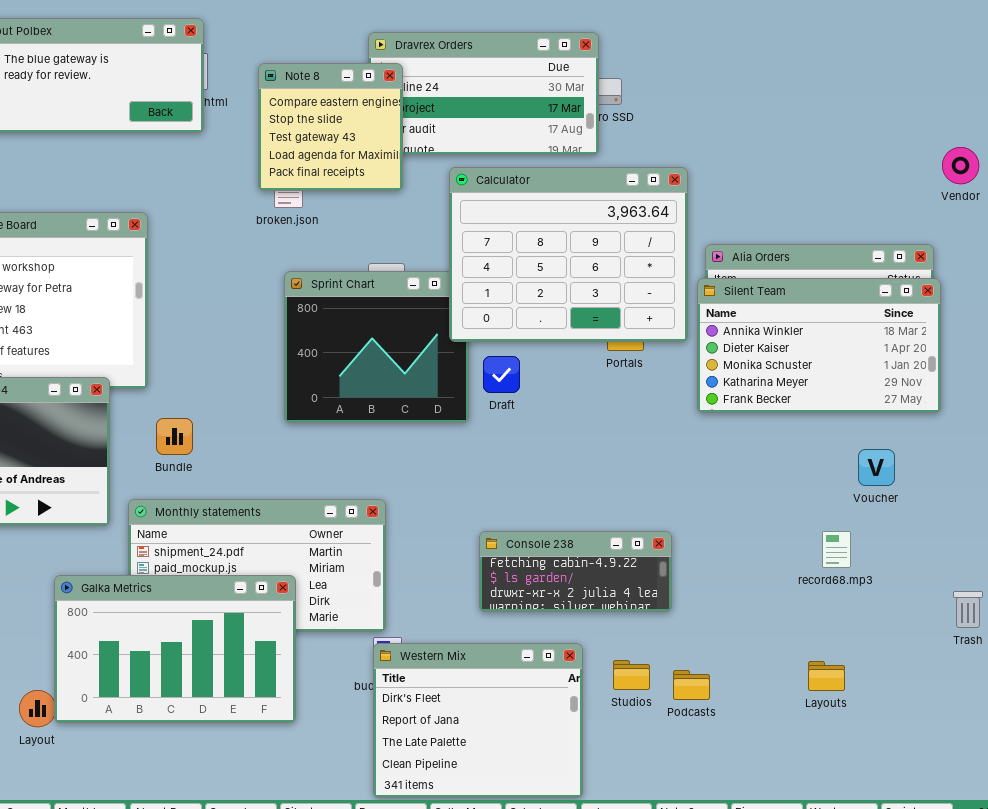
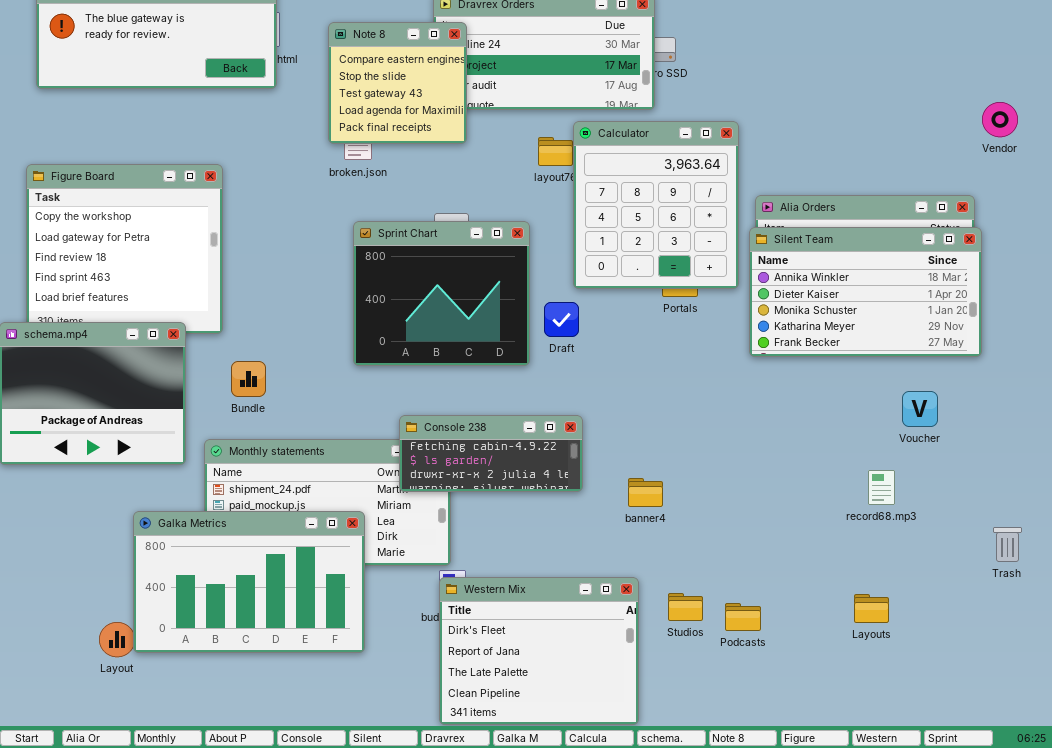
Calculator: [449,167,688,342] -> [573,121,739,289], resized
Console 238: [479,531,672,612] -> [399,415,583,492], moved

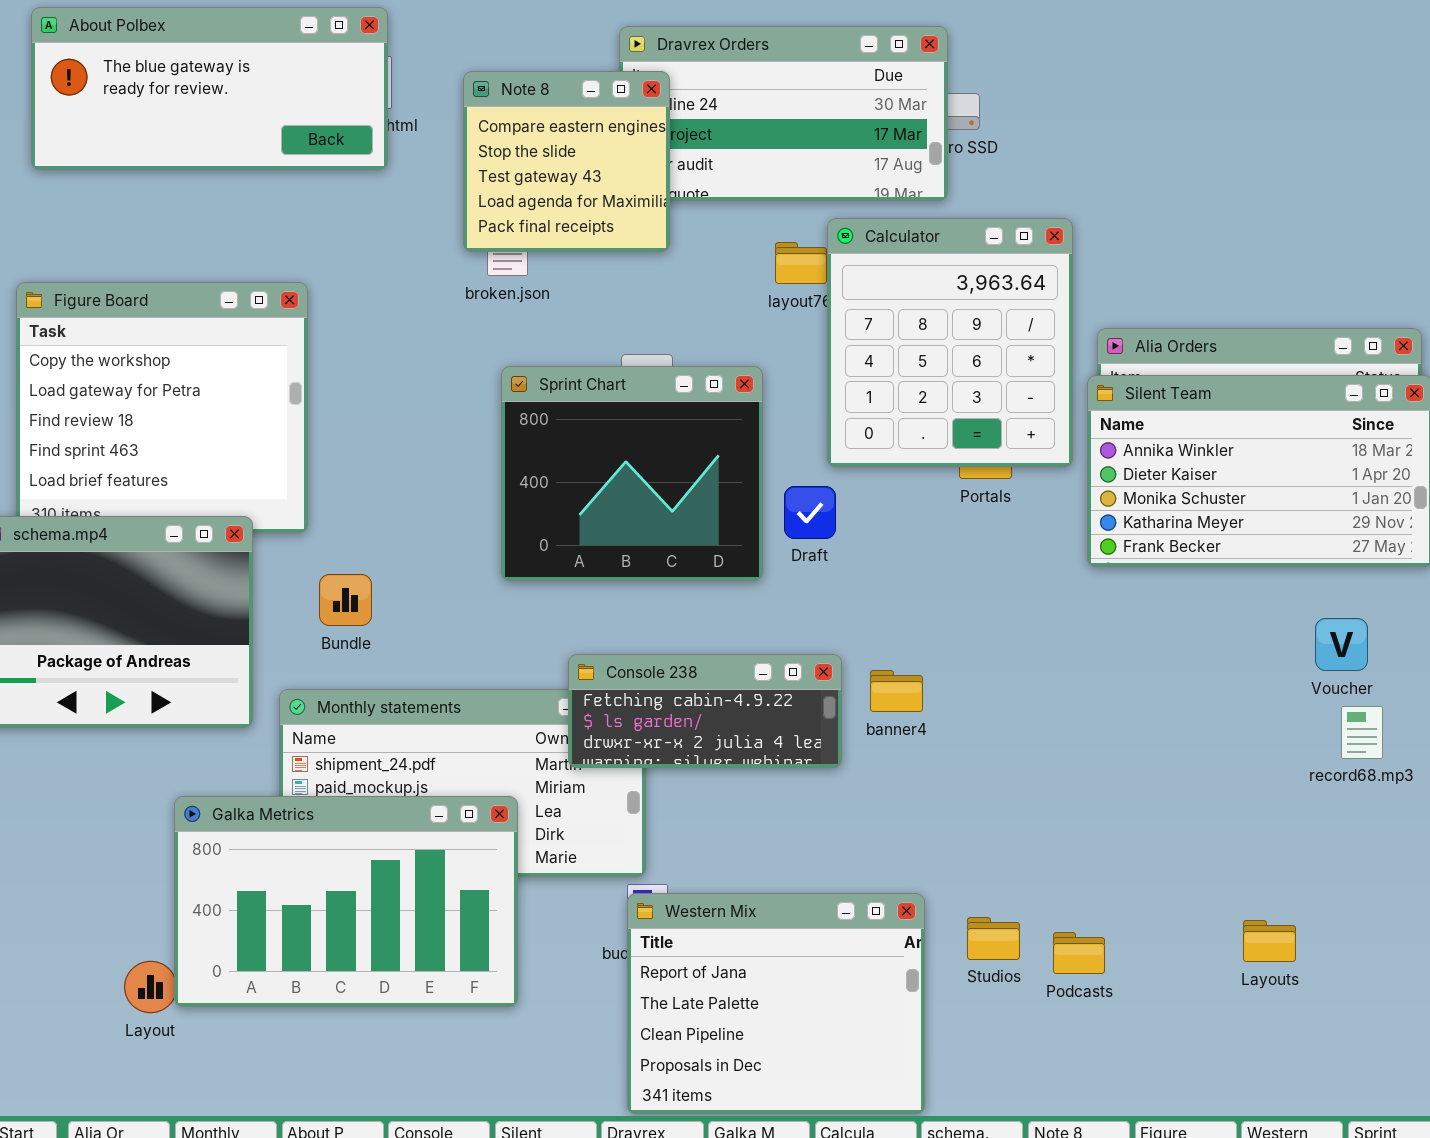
record68.mp3: [868,470,895,505] -> [1341,706,1383,759], moved
banner4: [628,478,663,507] -> [870,670,923,712], moved
Western Mix: [439,577,639,725] -> [627,893,925,1114], scrolled down 1 row

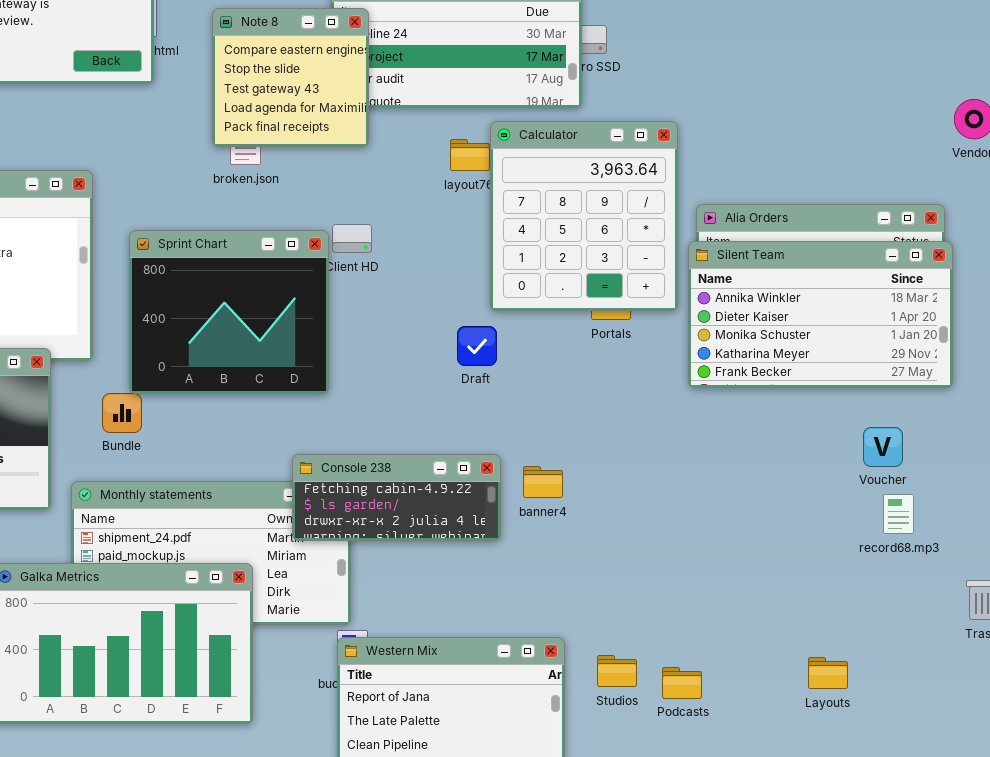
Sprint Chart: [501,366,763,581] -> [129,230,329,394], moved

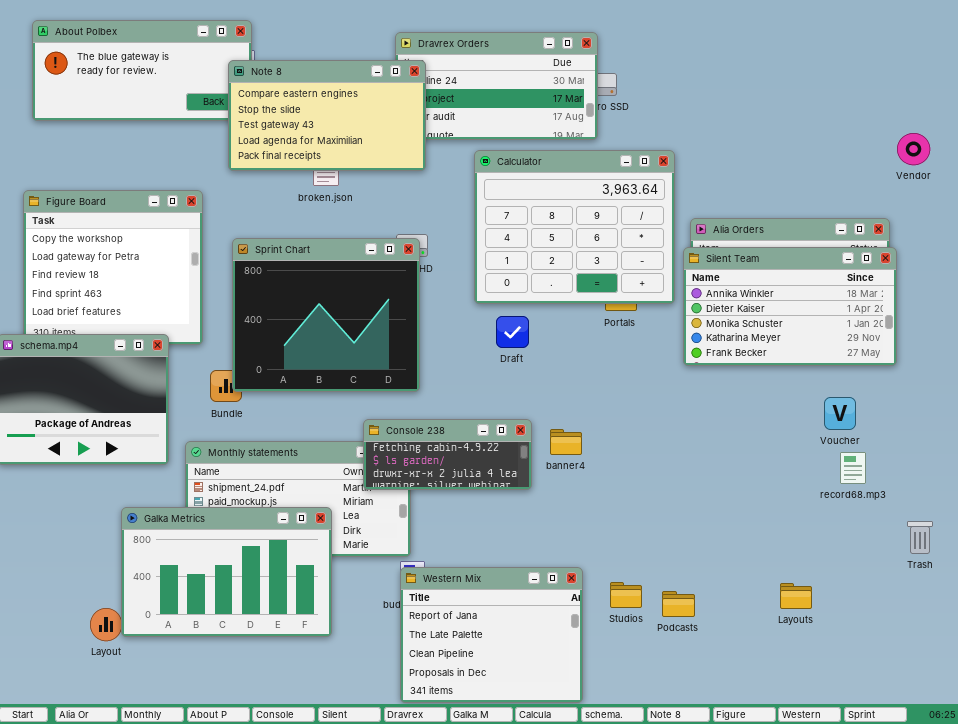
Note 8: [212,8,369,147] -> [228,60,426,171], resized
Calculator: [490,121,678,311] -> [474,150,675,304], resized
Sprint Chart: [129,230,329,394] -> [232,238,420,392], resized

